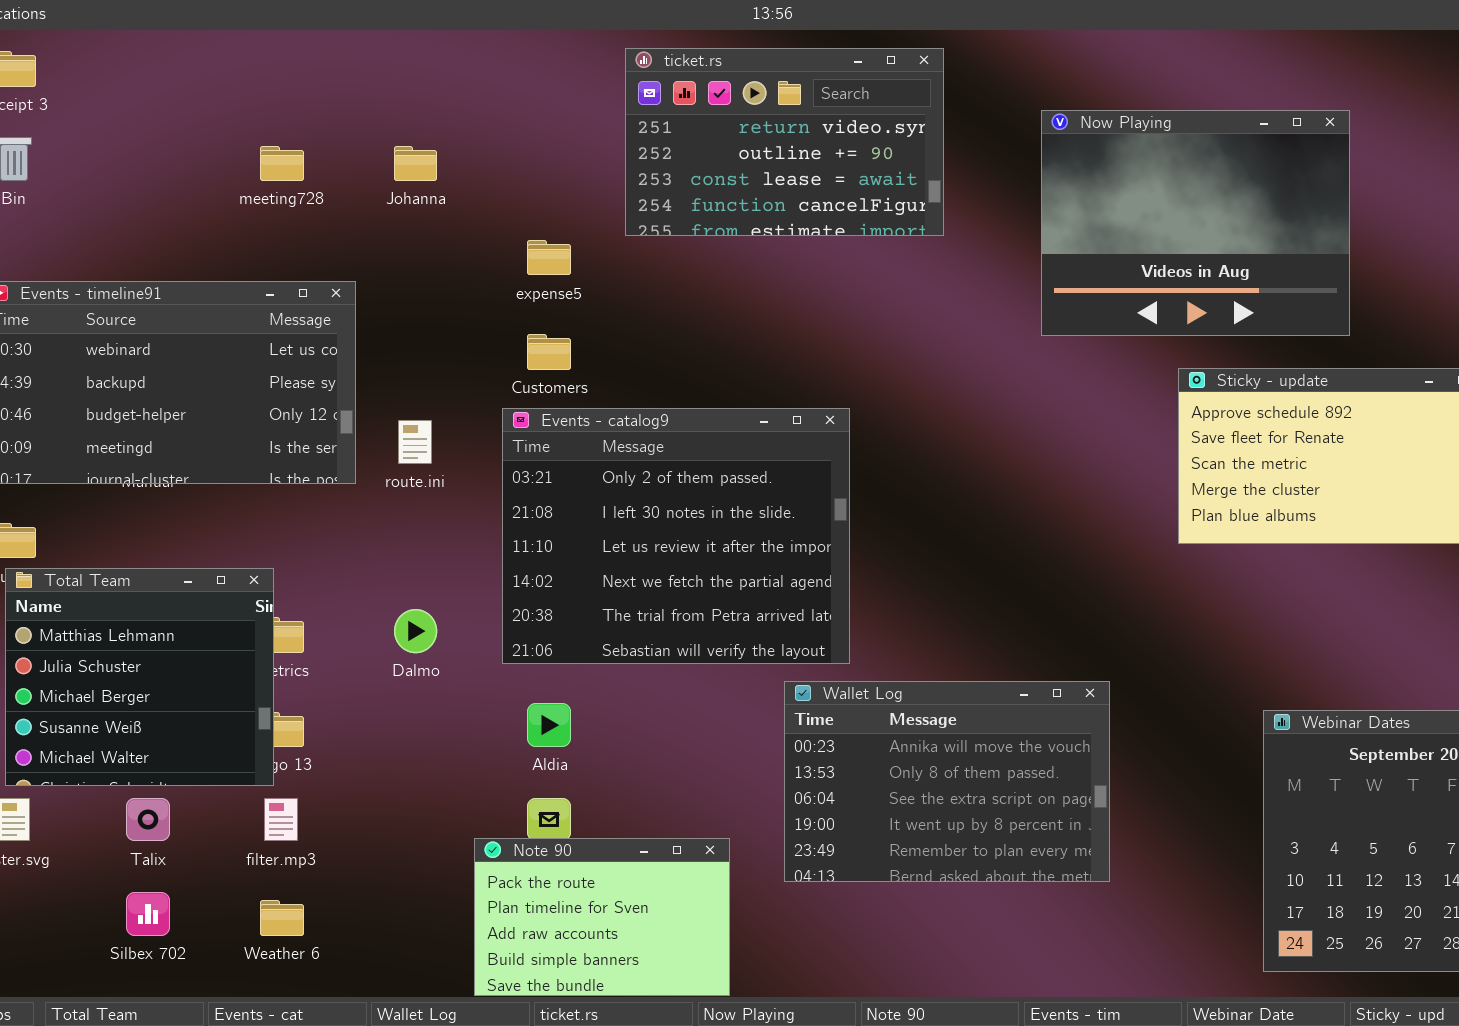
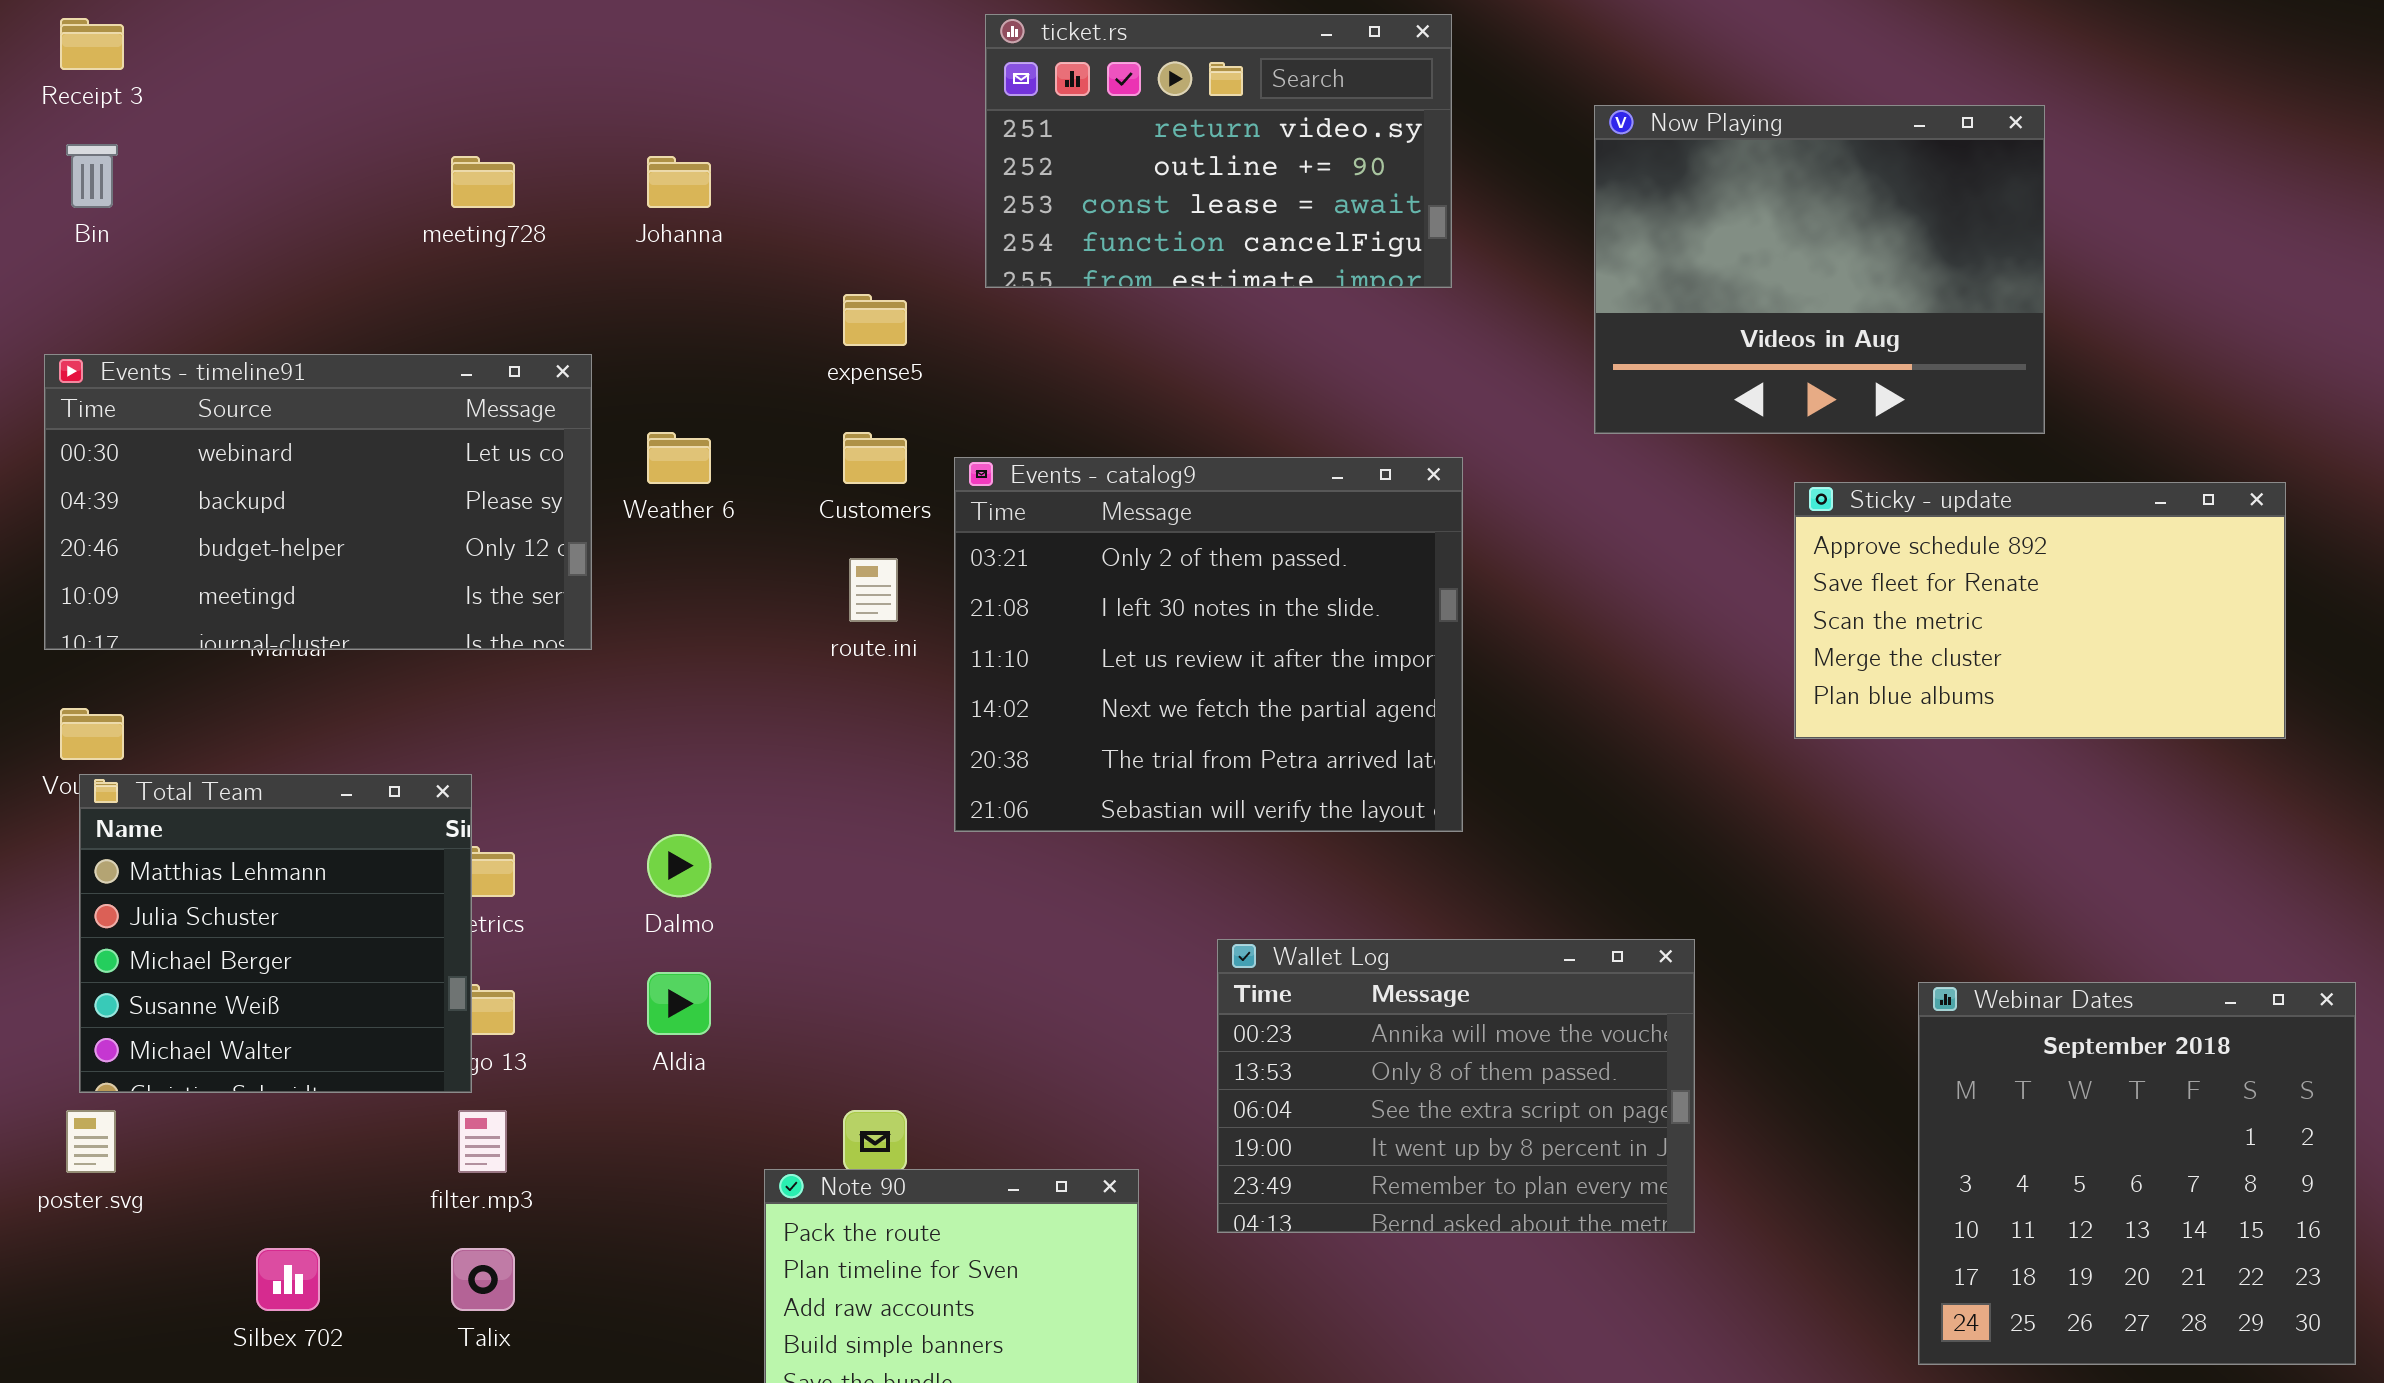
Events - catalog9: [502,408,850,664] -> [954,457,1463,832], moved
route.ini: [398,420,432,464] -> [849,558,898,622], moved
Aldia: [527,703,571,747] -> [647,972,711,1035], moved
Talix: [126,798,170,841] -> [451,1248,515,1311], moved
Weather 6: [260,900,304,936] -> [647,432,711,484], moved

